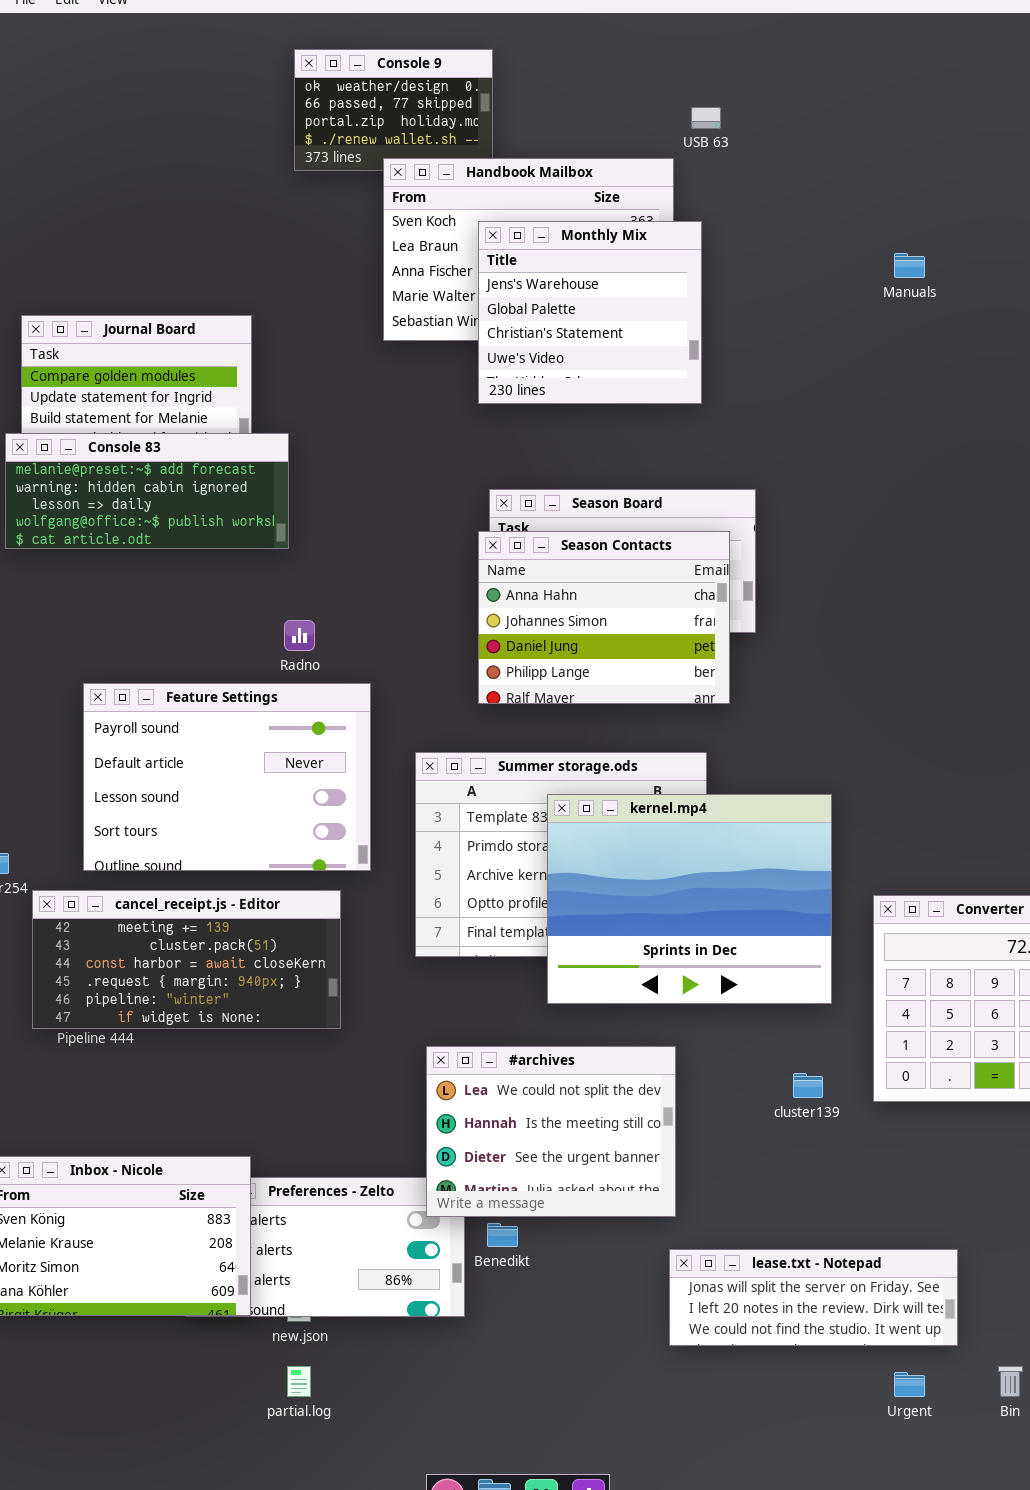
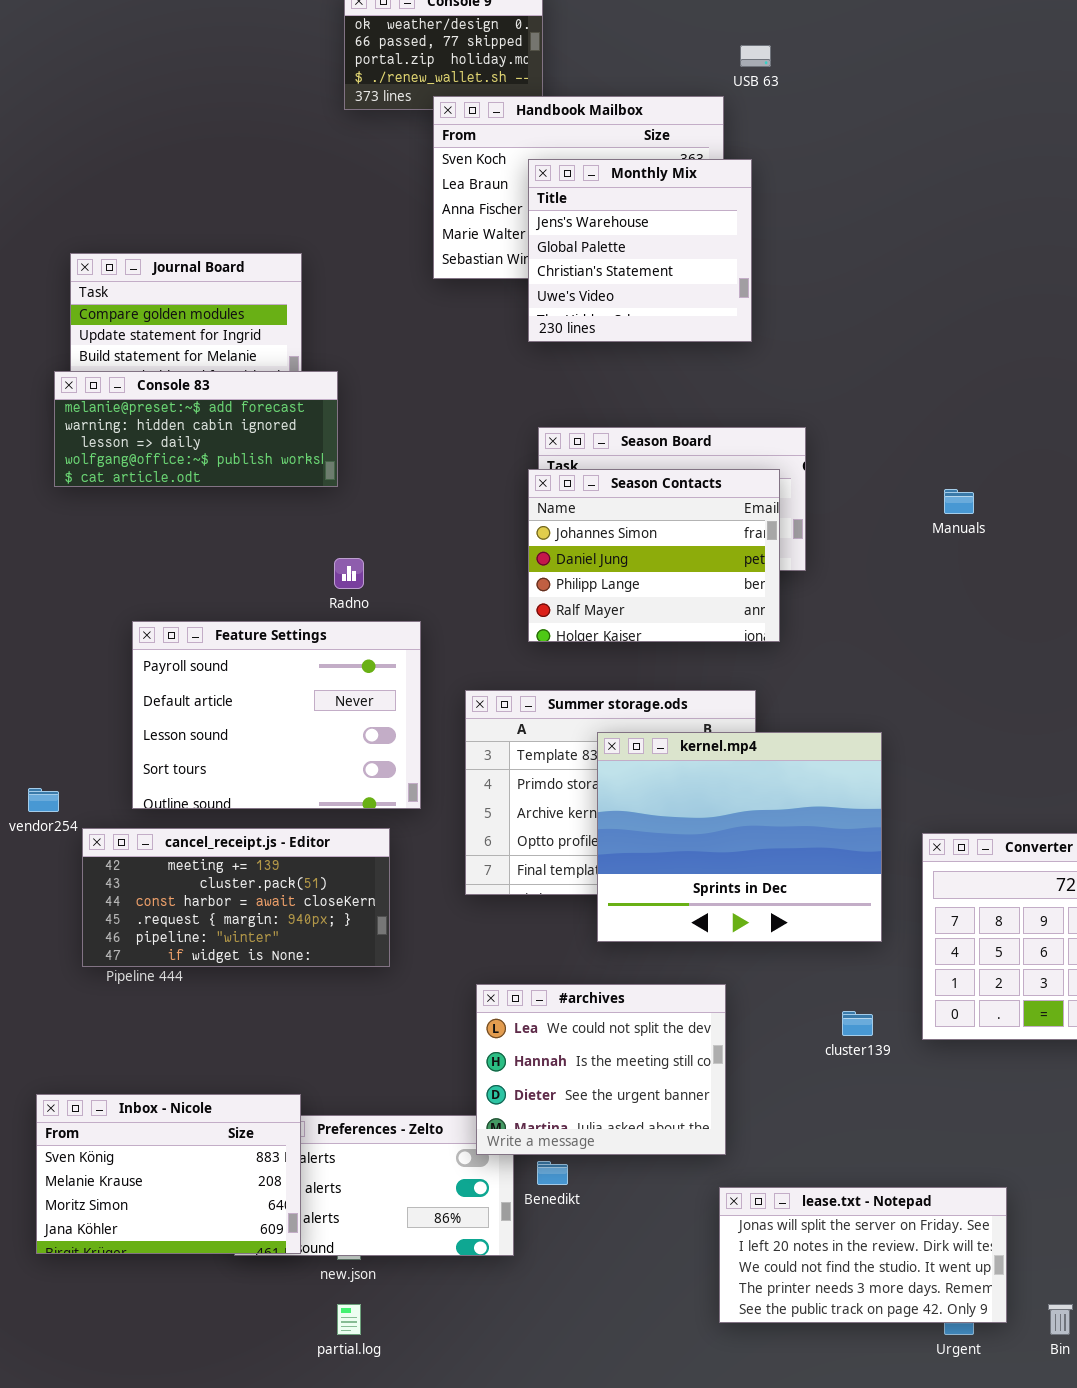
Manuals: [894,253,925,278] -> [944,489,974,514], moved
Season Contacts: [478,531,730,704] -> [528,469,780,642], scrolled down 1 row
lease.txt - Notepad: [669,1249,958,1346] -> [719,1187,1007,1323], resized

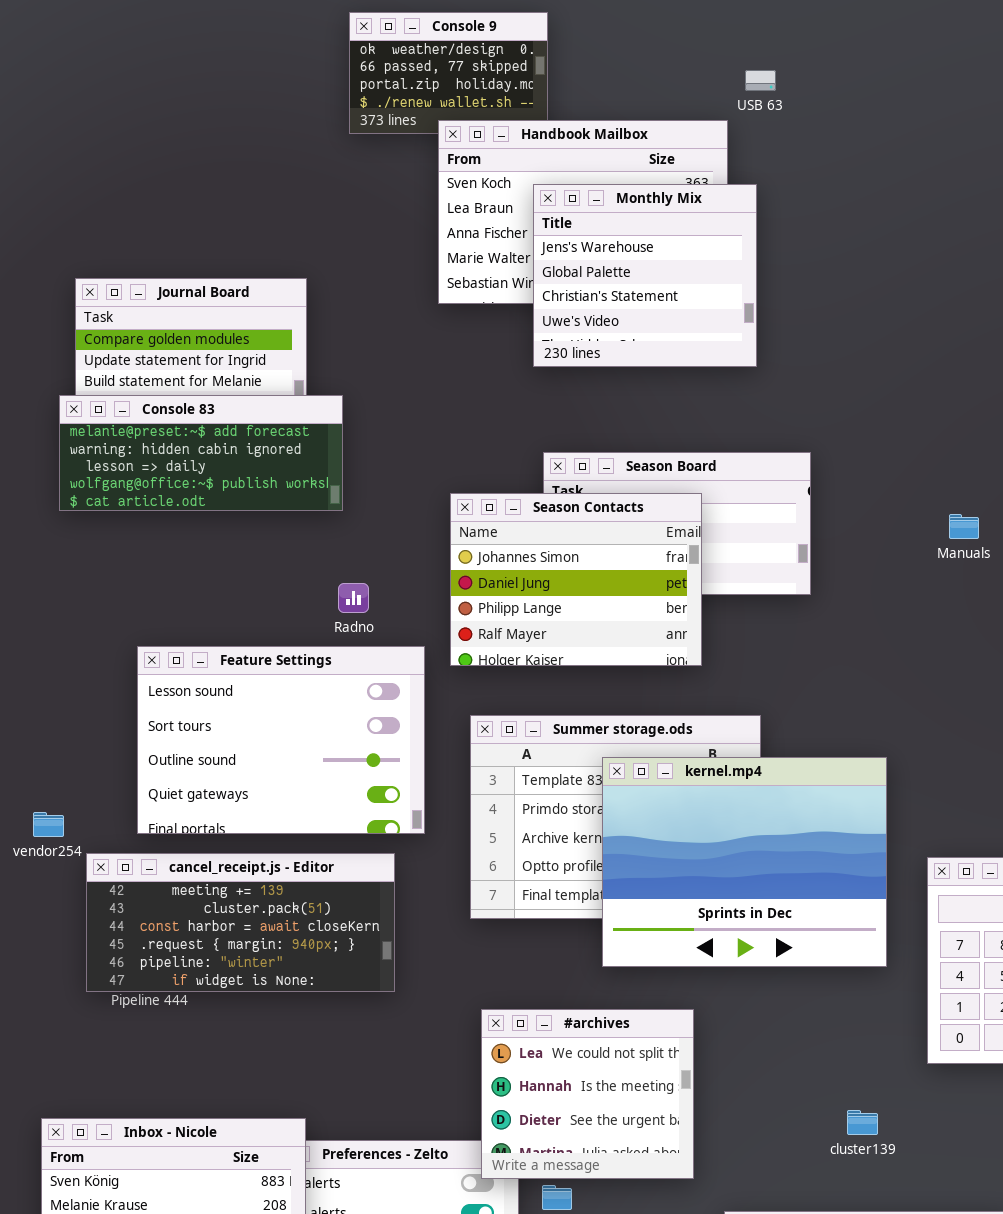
Season Contacts: [528,469,780,642] -> [450,493,702,666], moved
Feature Settings: [132,621,421,809] -> [137,646,425,834], scrolled down 2 rows
#archives: [476,984,726,1155] -> [481,1009,694,1179], resized
cluster139: [842,1011,873,1036] -> [847,1110,878,1135], moved

